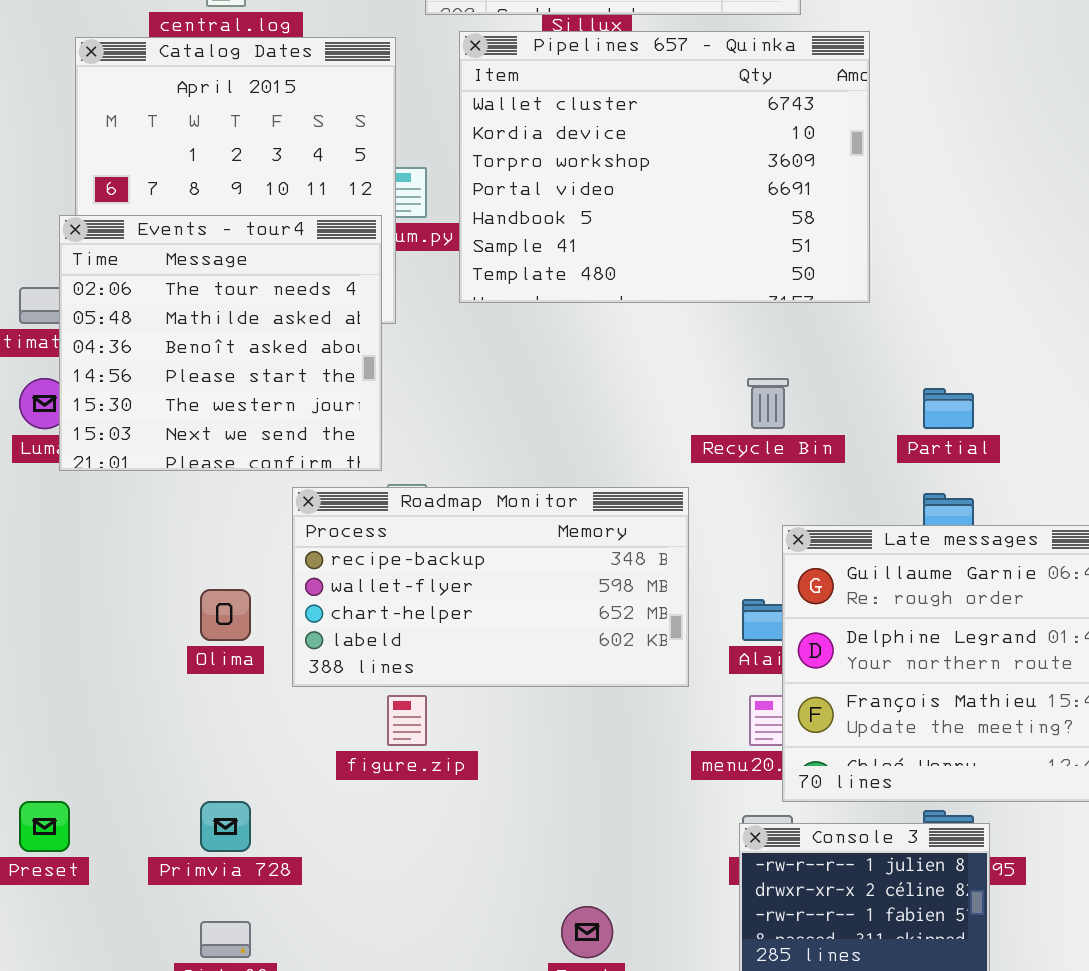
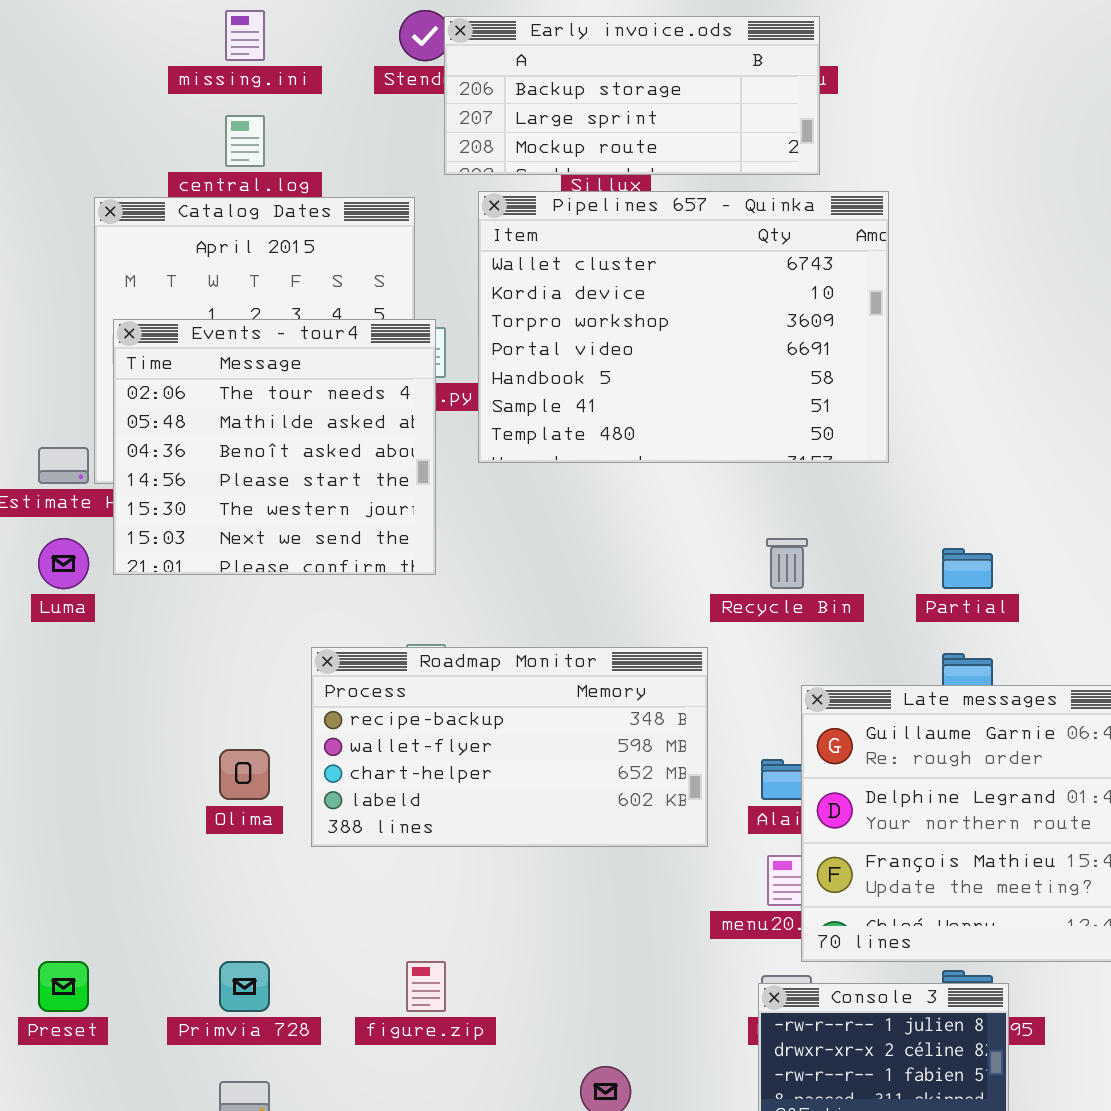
Events - tour4: [59,215,382,471] -> [113,319,436,575], moved
figure.zip: [387,695,427,746] -> [406,961,446,1012], moved

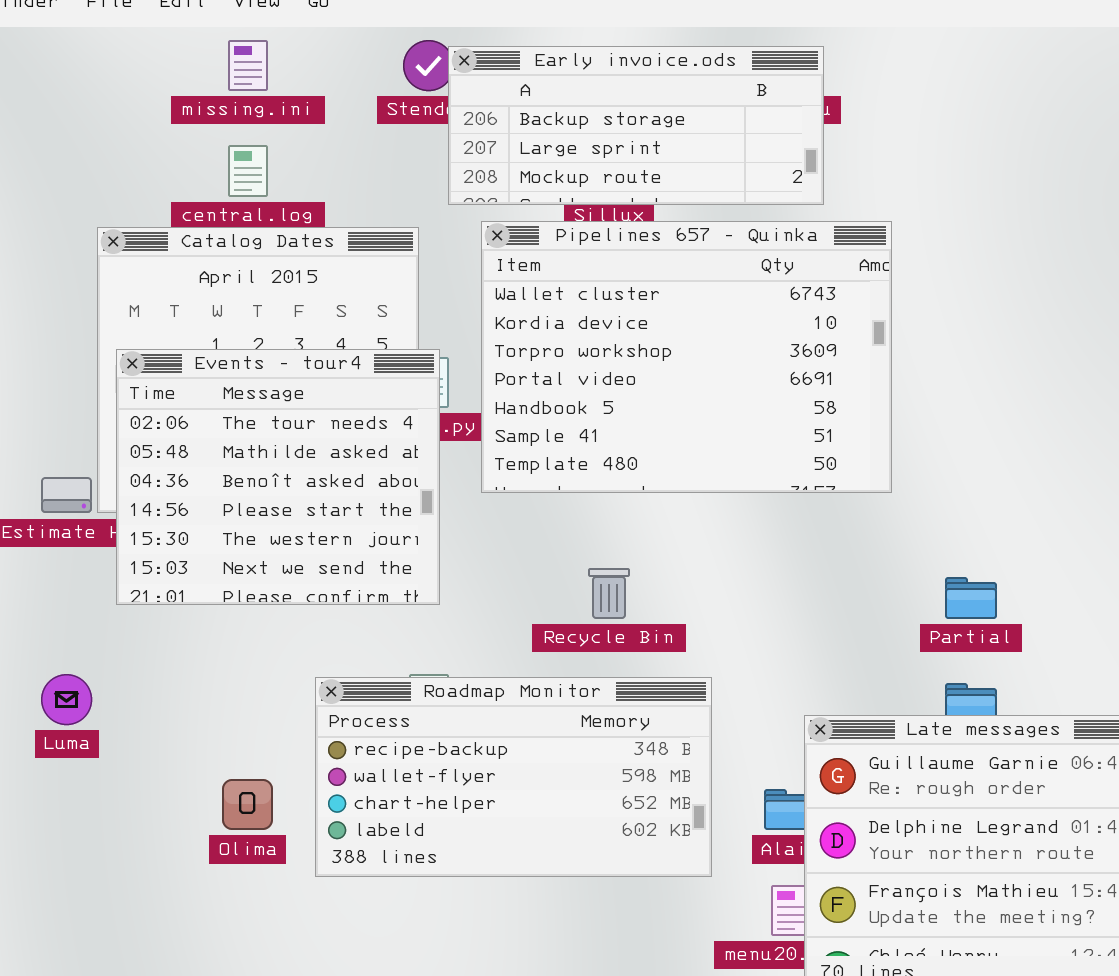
Luma: [38,538,89,589] -> [41,674,92,725], moved
Recycle Bin: [766,538,808,589] -> [588,568,630,619], moved

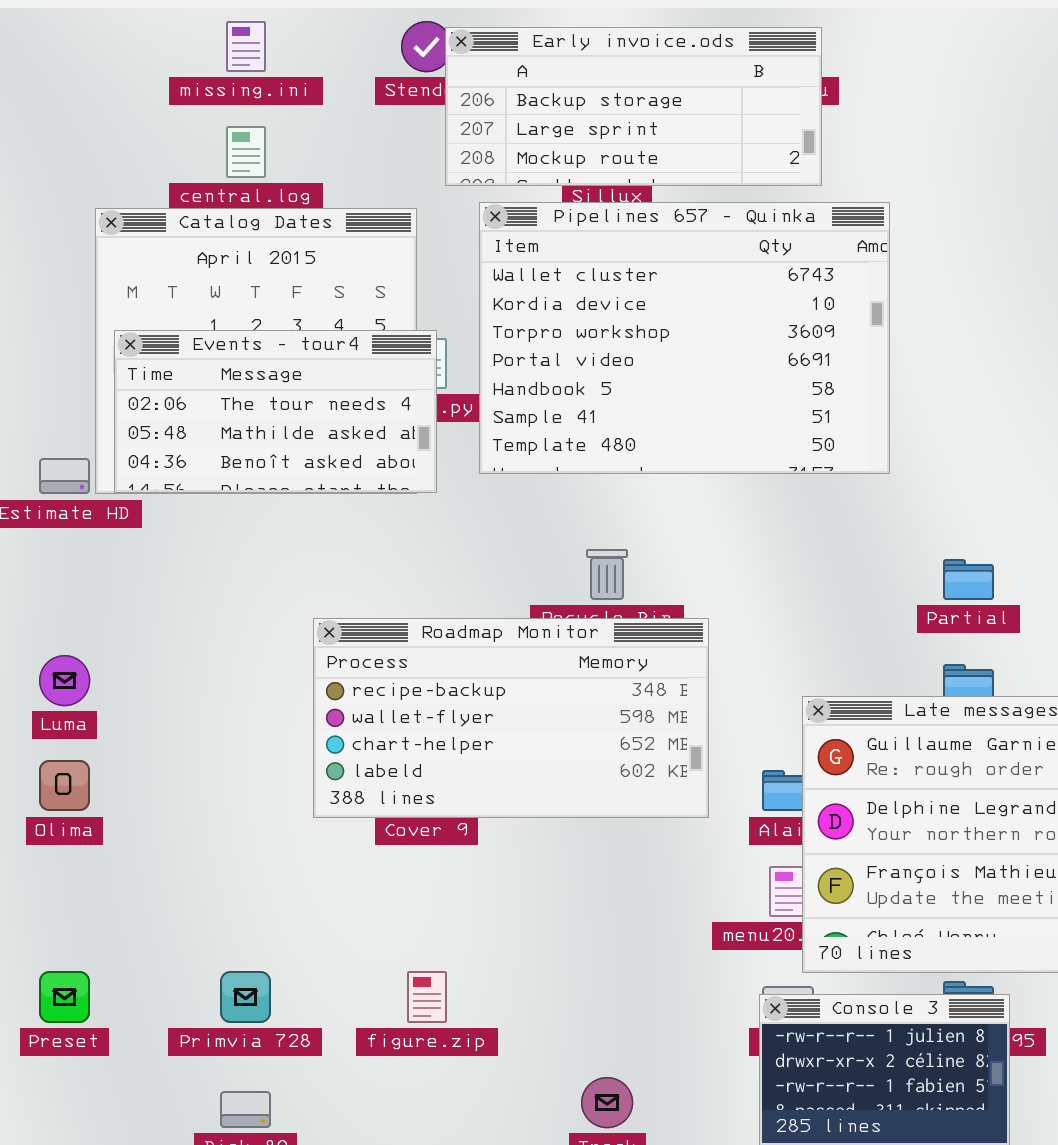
Events - tour4: [116,349,440,605] -> [114,330,437,493], resized
Roadmap Monitor: [315,677,712,877] -> [313,618,709,818], moved
Olima: [222,779,273,830] -> [39,760,90,811], moved

